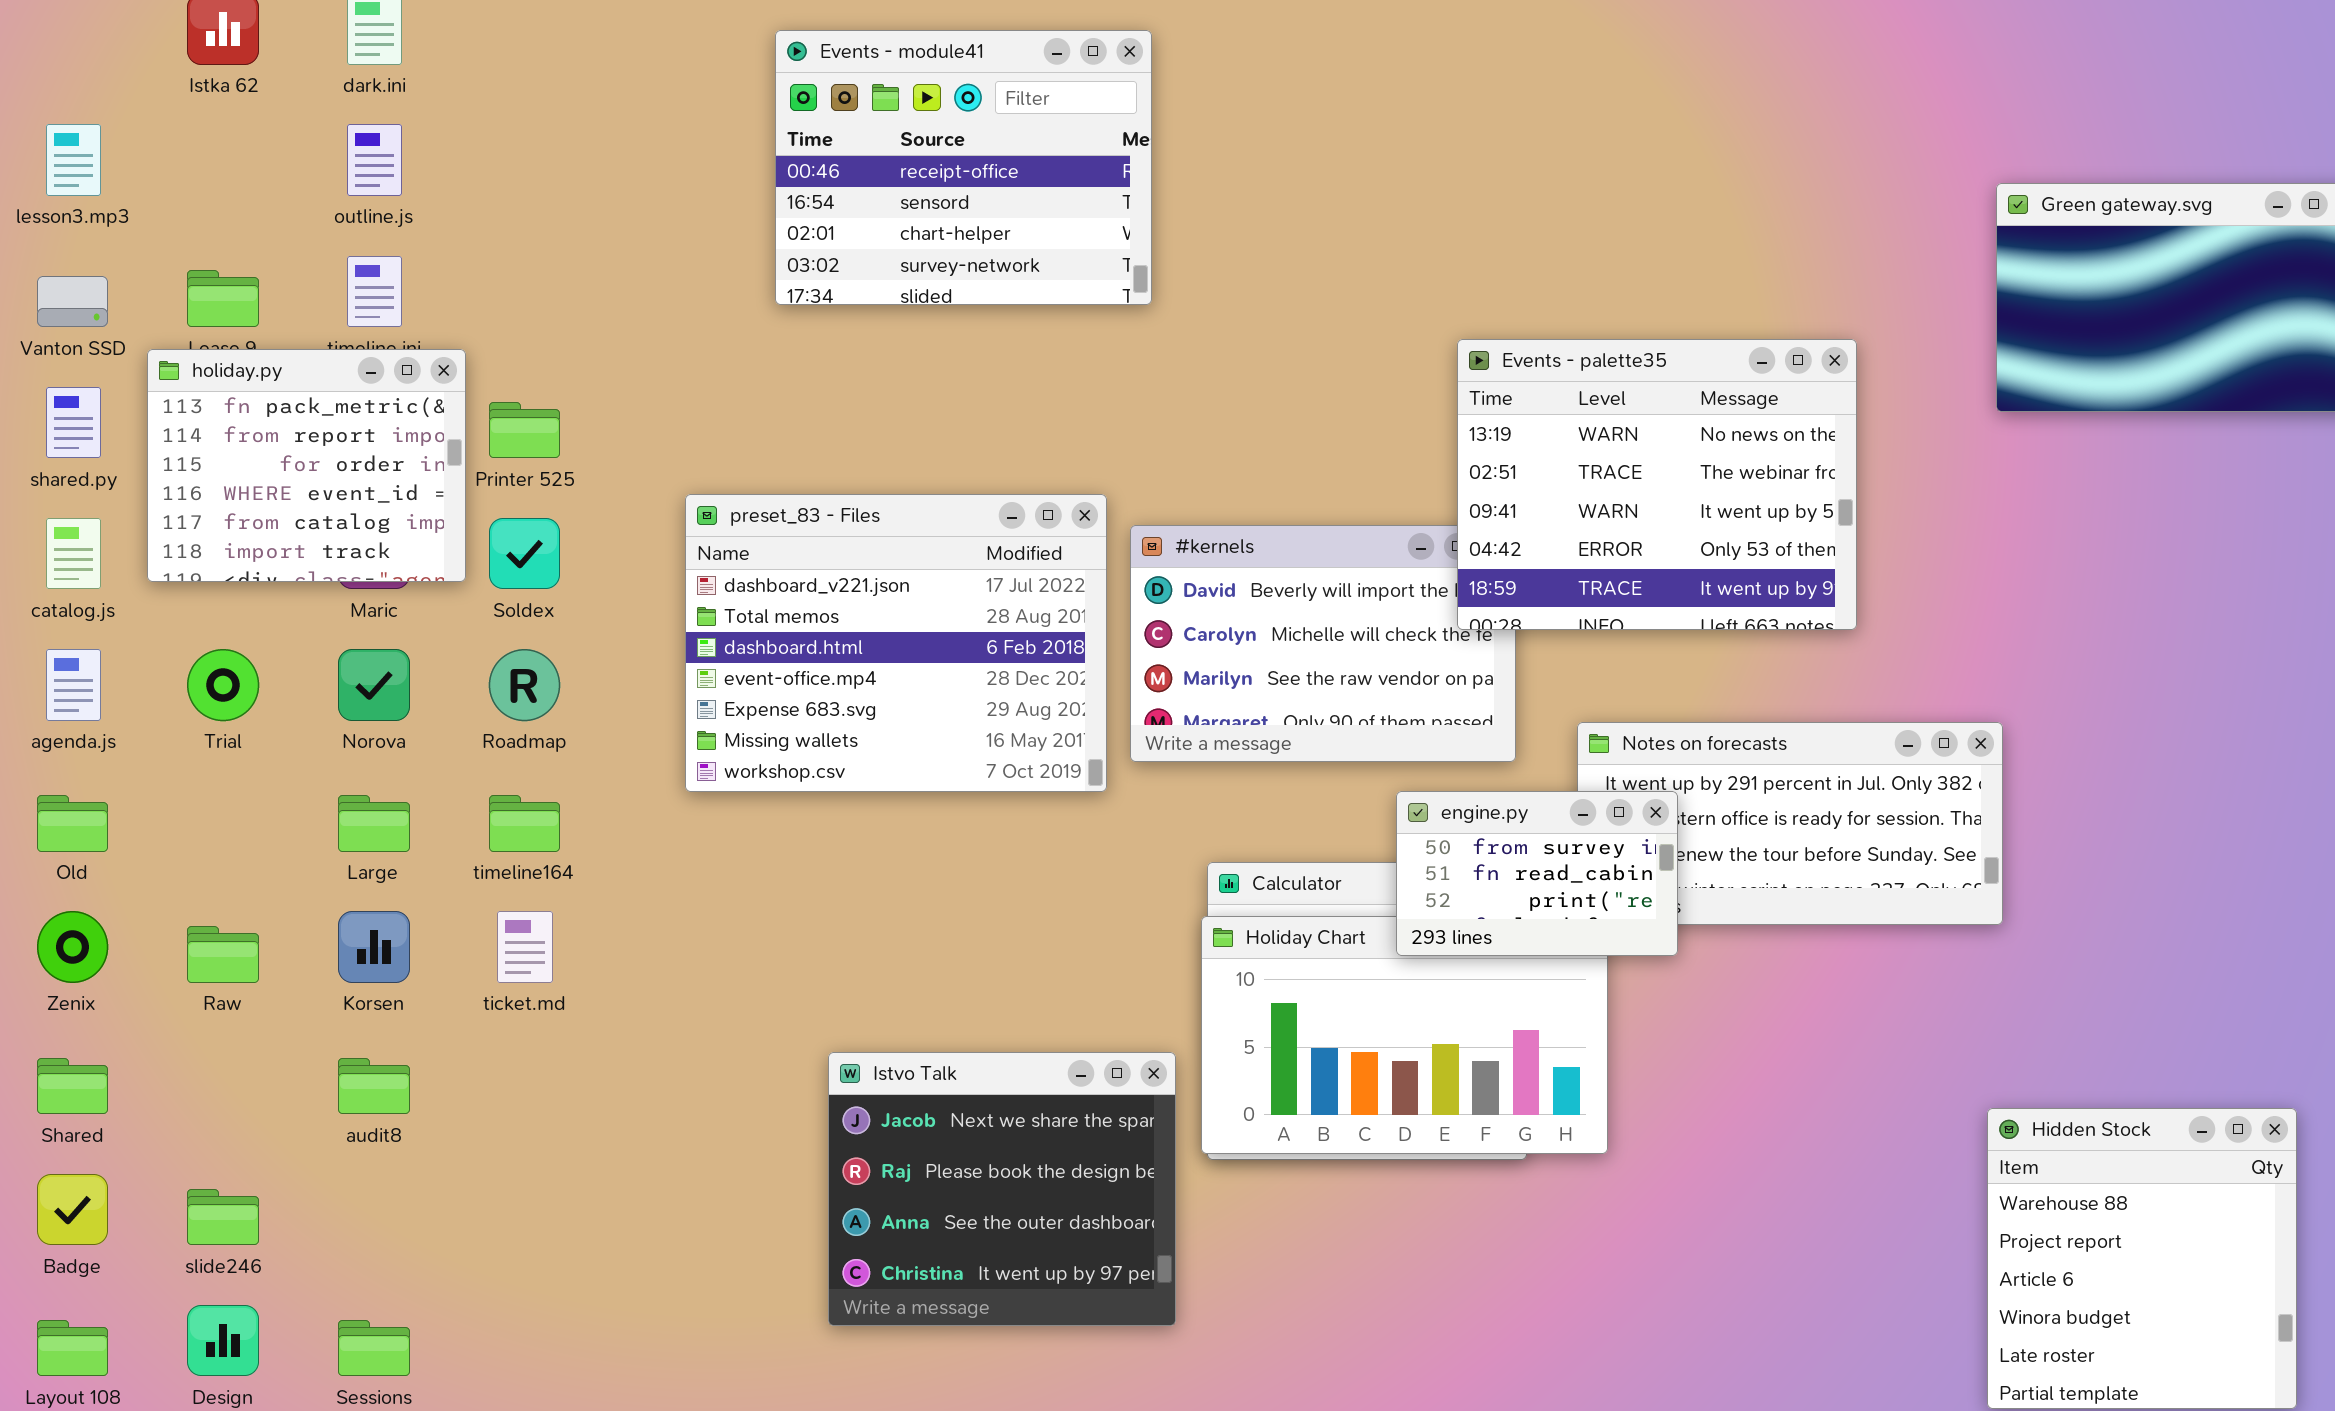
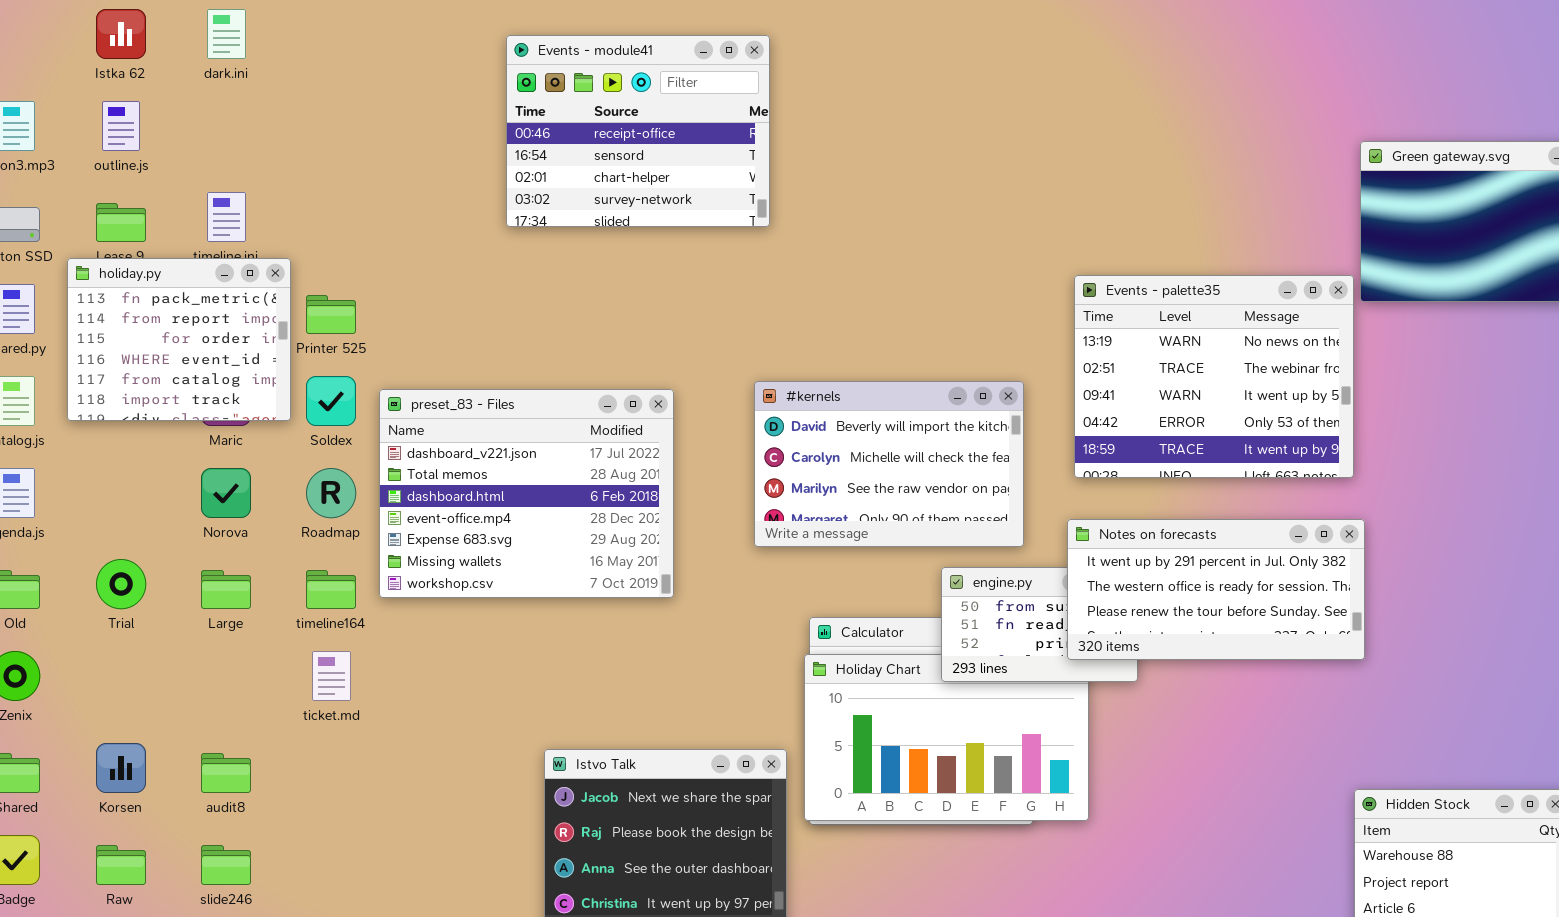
outline.js: [347,124,402,196] -> [102,101,140,151], moved
Events - palette35: [1457,339,1857,630] -> [1074,275,1354,478], moved
preset_83 - Files: [685,494,1107,792] -> [379,389,674,598], moved
Trial: [187,649,259,721] -> [96,559,146,609], moved
Notes on forecasts: [1577,722,2003,925] -> [1067,519,1365,660], raised
Korsen: [338,911,410,983] -> [96,743,146,793], moved
Raw: [187,926,259,983] -> [96,845,146,885], moved
slide246: [187,1189,259,1245] -> [201,845,251,885], moved

